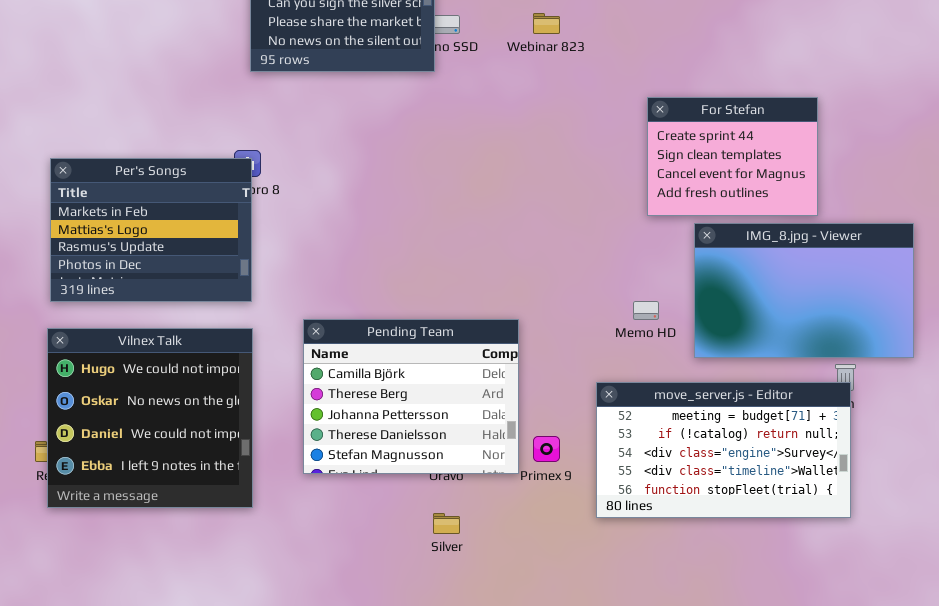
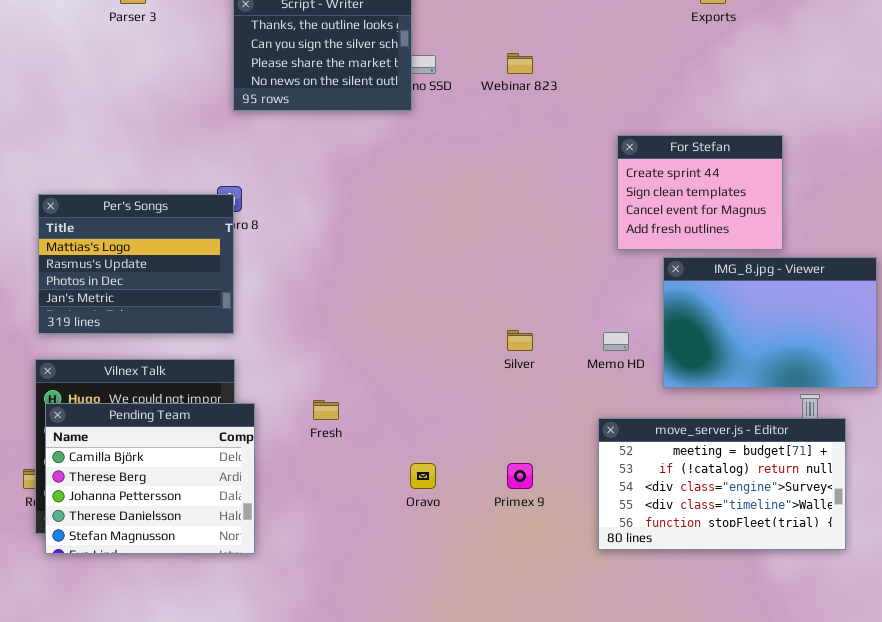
Per's Songs: [50,158,252,302] -> [38,194,234,334], scrolled down 1 row
Pending Team: [303,319,519,474] -> [45,403,255,554], moved
move_server.js - Editor: [596,382,851,518] -> [598,418,846,550], moved
Silver: [433,513,460,534] -> [507,330,533,351], moved

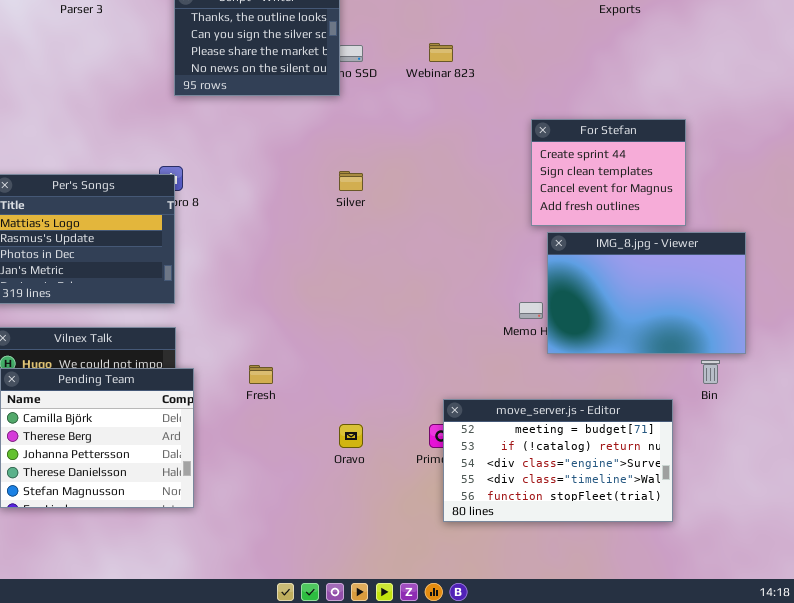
IMG_8.jpg - Viewer: [663,257,877,388] -> [547,232,746,354], moved
Silver: [507,330,533,351] -> [339,171,363,191], moved
move_server.js - Editor: [598,418,846,550] -> [443,399,673,522], moved

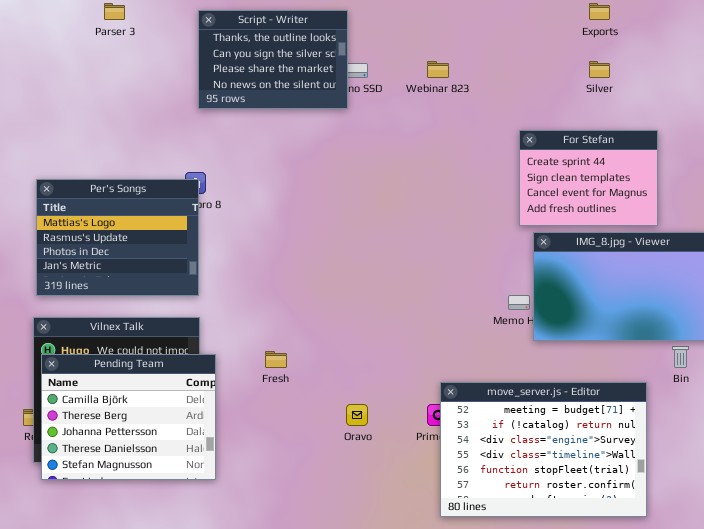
Silver: [339,171,363,191] -> [589,61,610,78], moved
move_server.js - Editor: [443,399,673,522] -> [440,382,647,517], resized

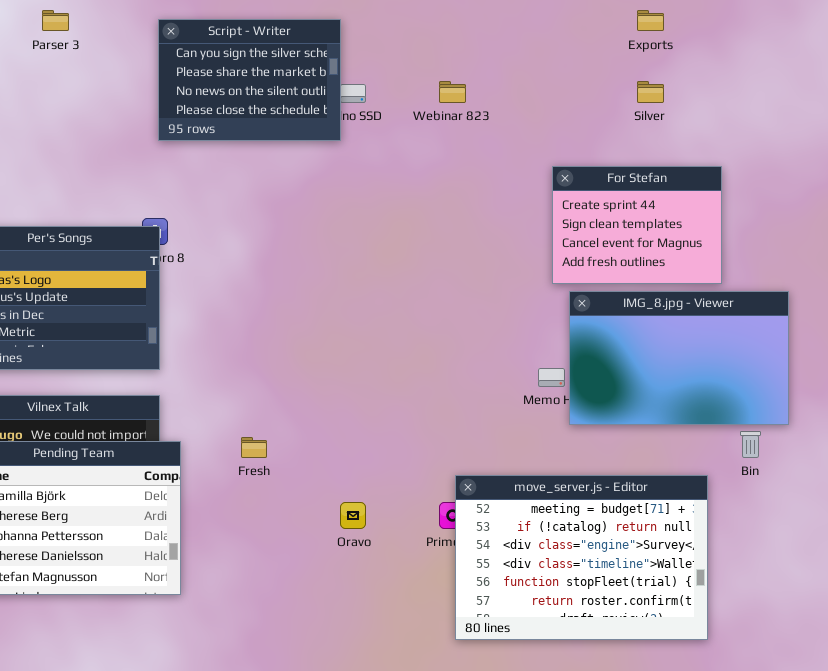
Script - Writer: [198,10,348,109] -> [158,19,341,141], scrolled down 1 row

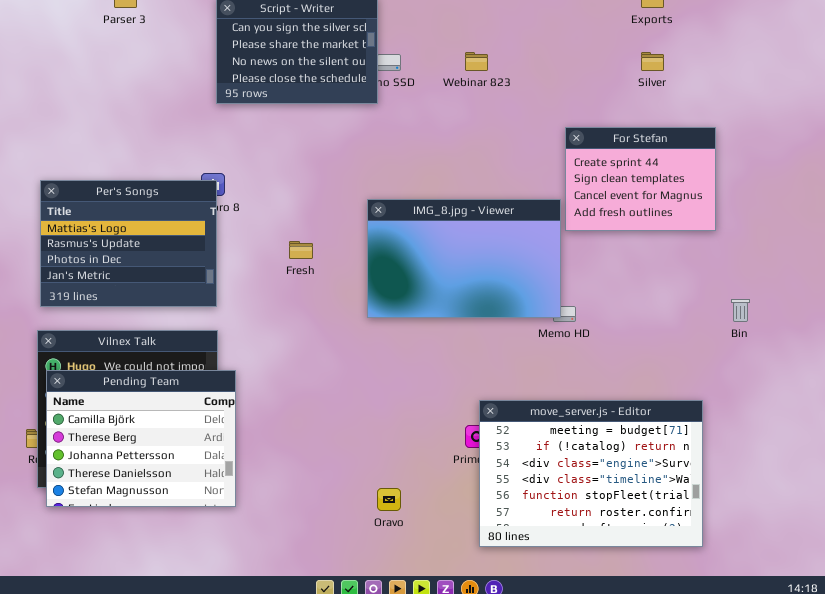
IMG_8.jpg - Viewer: [569,291,789,425] -> [367,199,561,318], moved
Bin: [740,431,761,458] -> [731,299,750,322], moved
Fresh: [241,437,267,458] -> [289,241,313,259], moved
Oravo: [340,502,366,529] -> [377,488,401,511], moved

